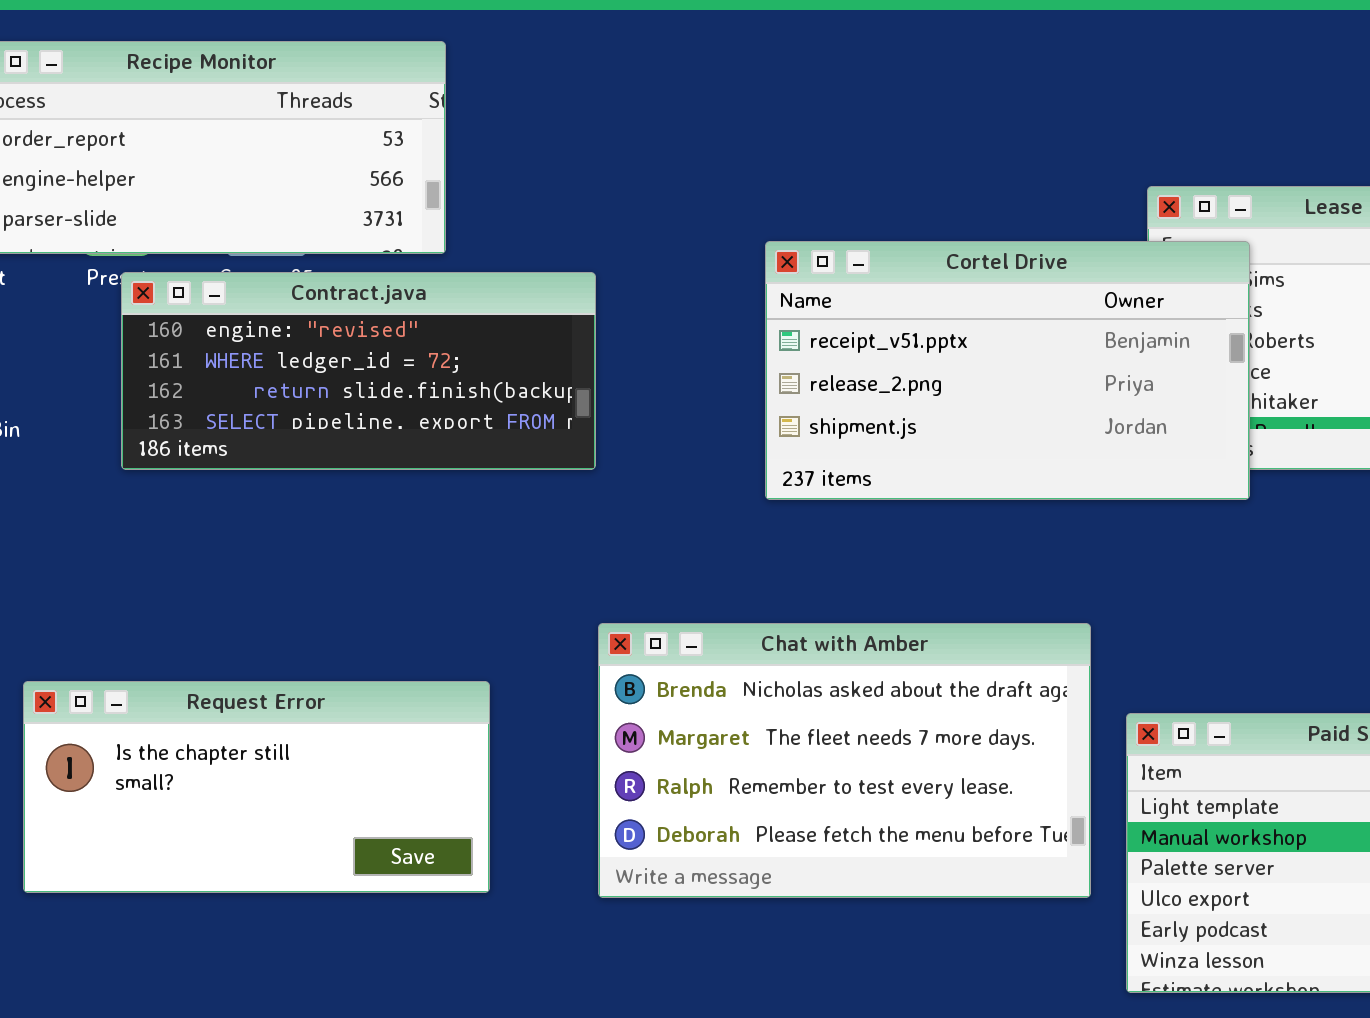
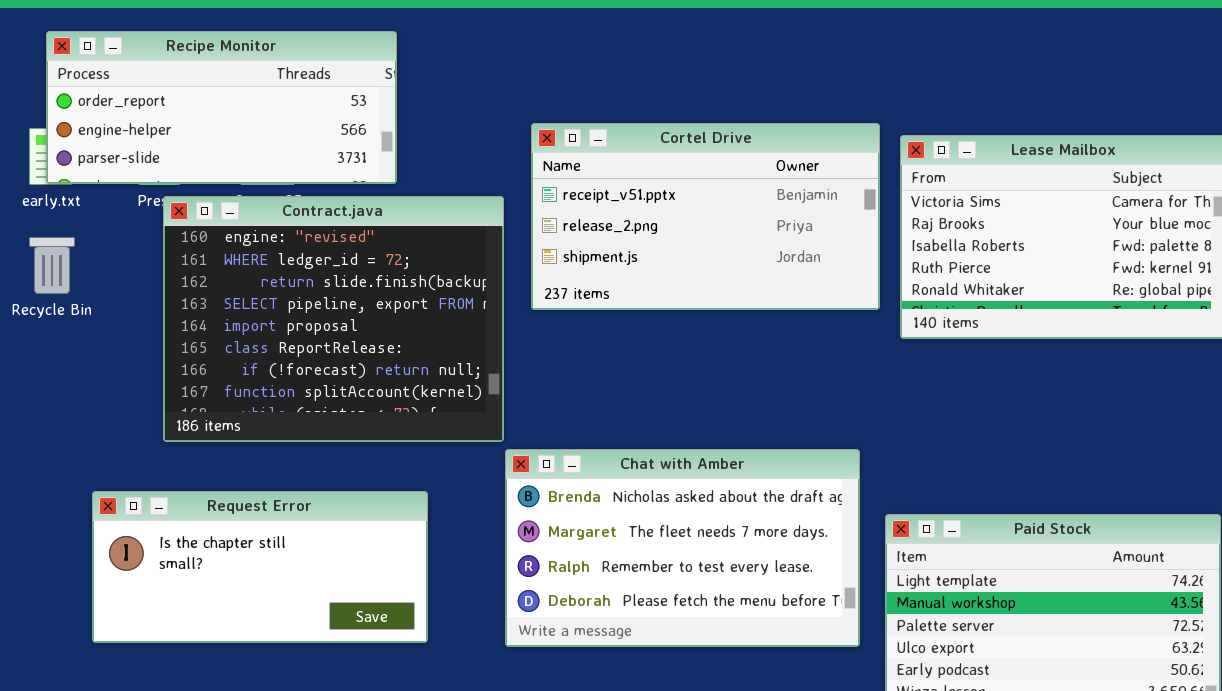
Cortel Drive: [765,241,1250,500] -> [531,123,880,310], moved
Contract.java: [121,272,596,470] -> [163,196,504,442], resized

